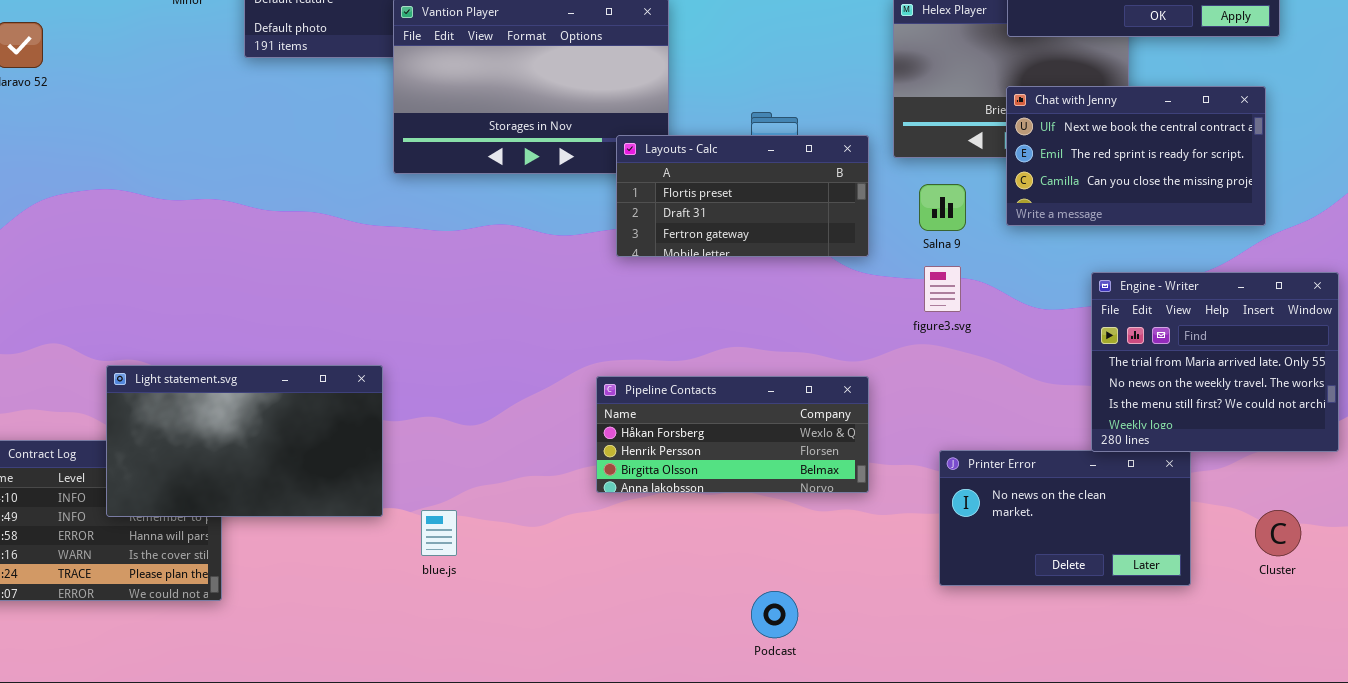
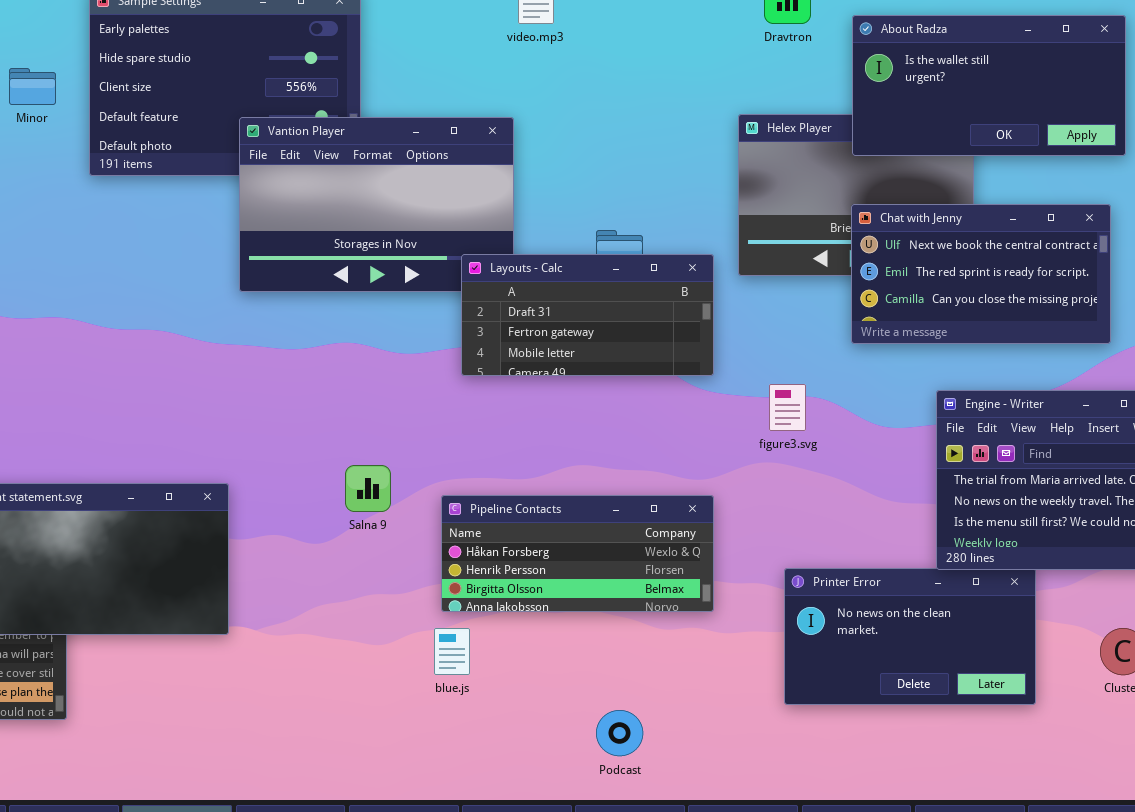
Layouts - Calc: [616,135,869,257] -> [461,254,714,376], scrolled down 1 row
Salna 9: [919,184,966,231] -> [345,465,391,512], moved
blue.js: [421,510,457,556] -> [434,628,470,675], moved

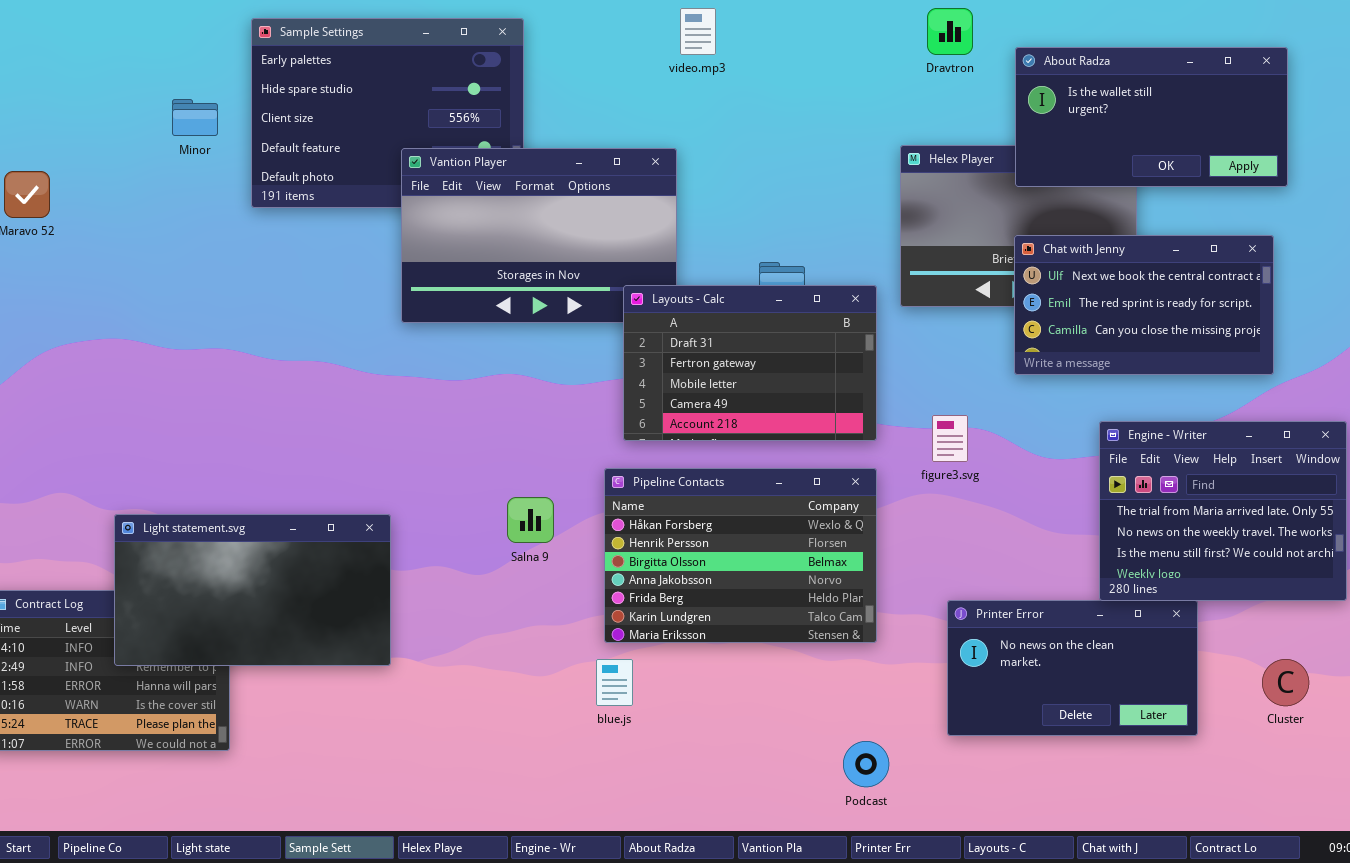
Layouts - Calc: [461,254,714,376] -> [623,285,877,441], resized
Pipeline Contacts: [441,495,714,612] -> [604,468,877,643], resized
Podcast: [596,710,643,756] -> [843,741,889,787], moved

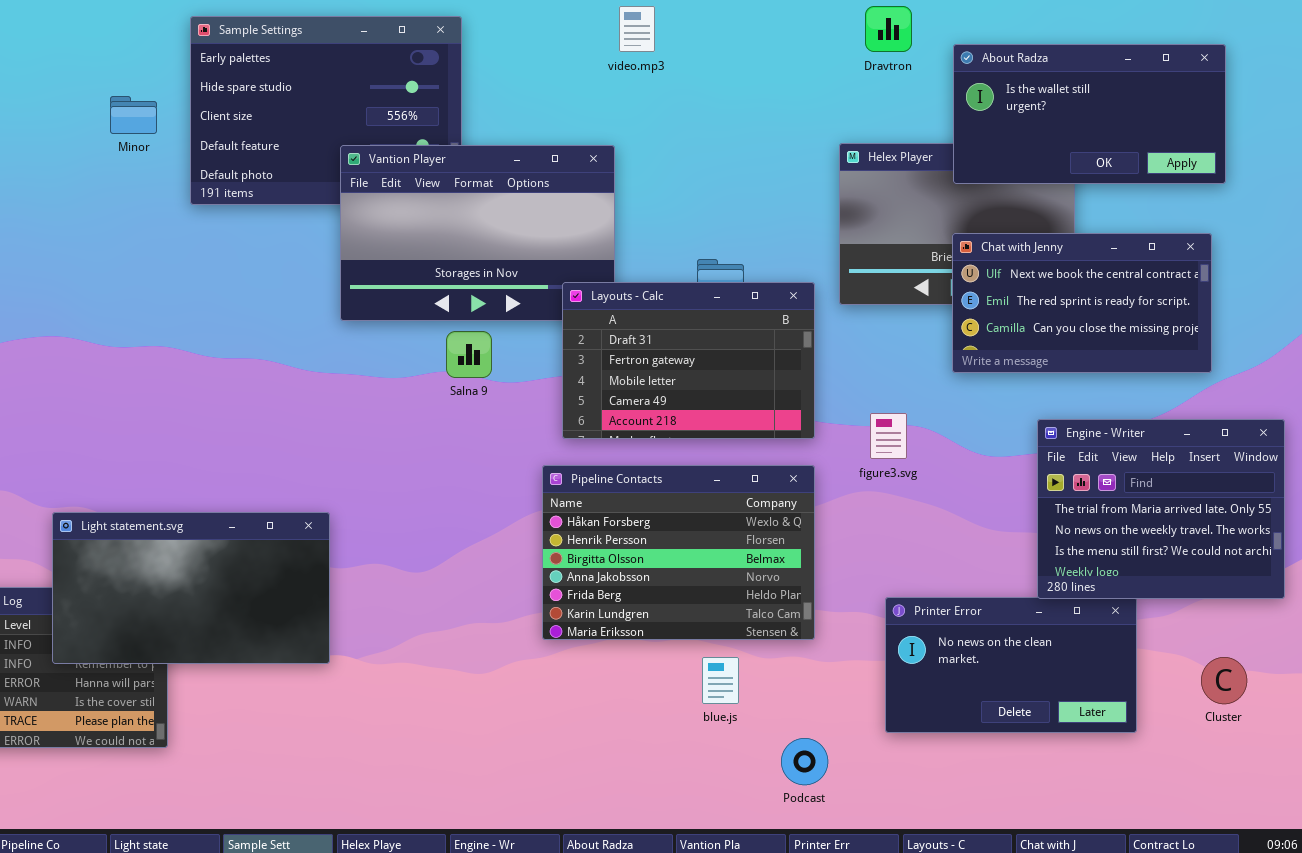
Salna 9: [507,497,554,543] -> [446,331,492,378], moved
blue.js: [596,659,633,706] -> [702,657,739,704], moved

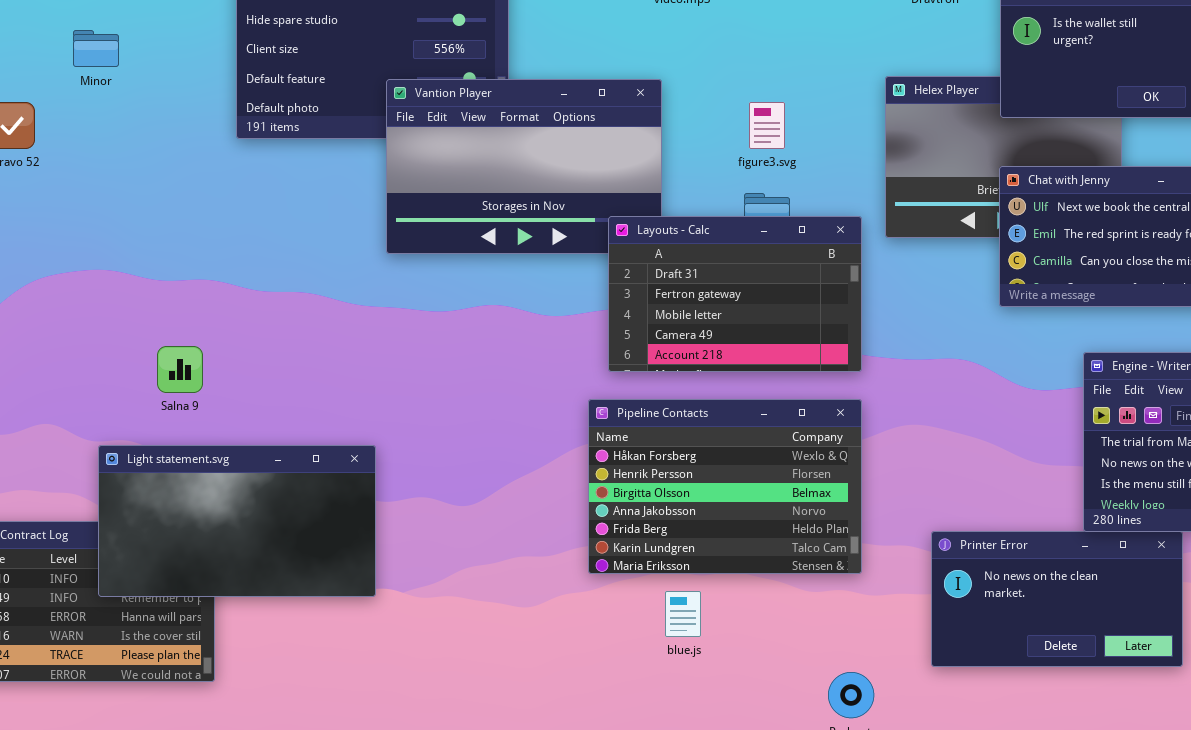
Minor: [110,96,157,134] -> [73,30,119,67], moved
Salna 9: [446,331,492,378] -> [157,346,203,393], moved
figure3.svg: [870,413,907,459] -> [749,102,785,149], moved
blue.js: [702,657,739,704] -> [665,591,701,637], moved

